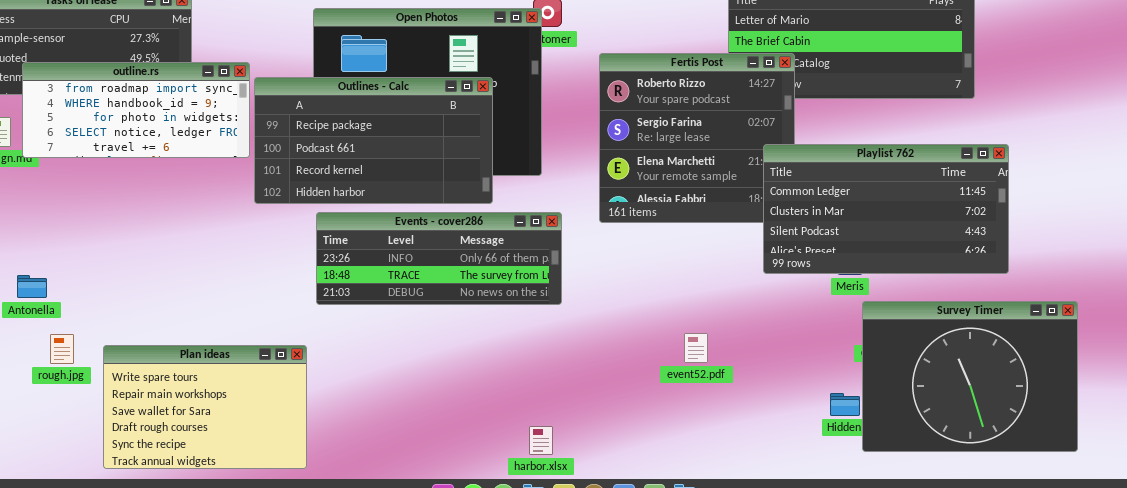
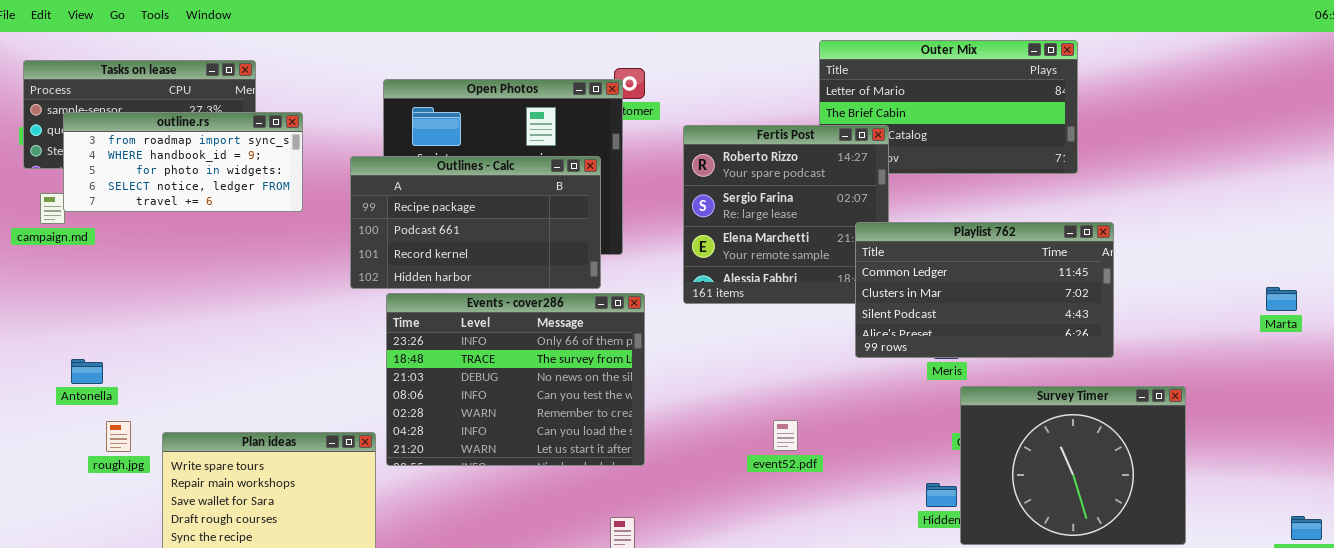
outline.rs: [22,62,250,158] -> [63,112,303,212], moved
Outlines - Calc: [254,77,493,204] -> [350,156,601,289], moved
Events - cover286: [316,212,562,305] -> [386,293,645,466], resized

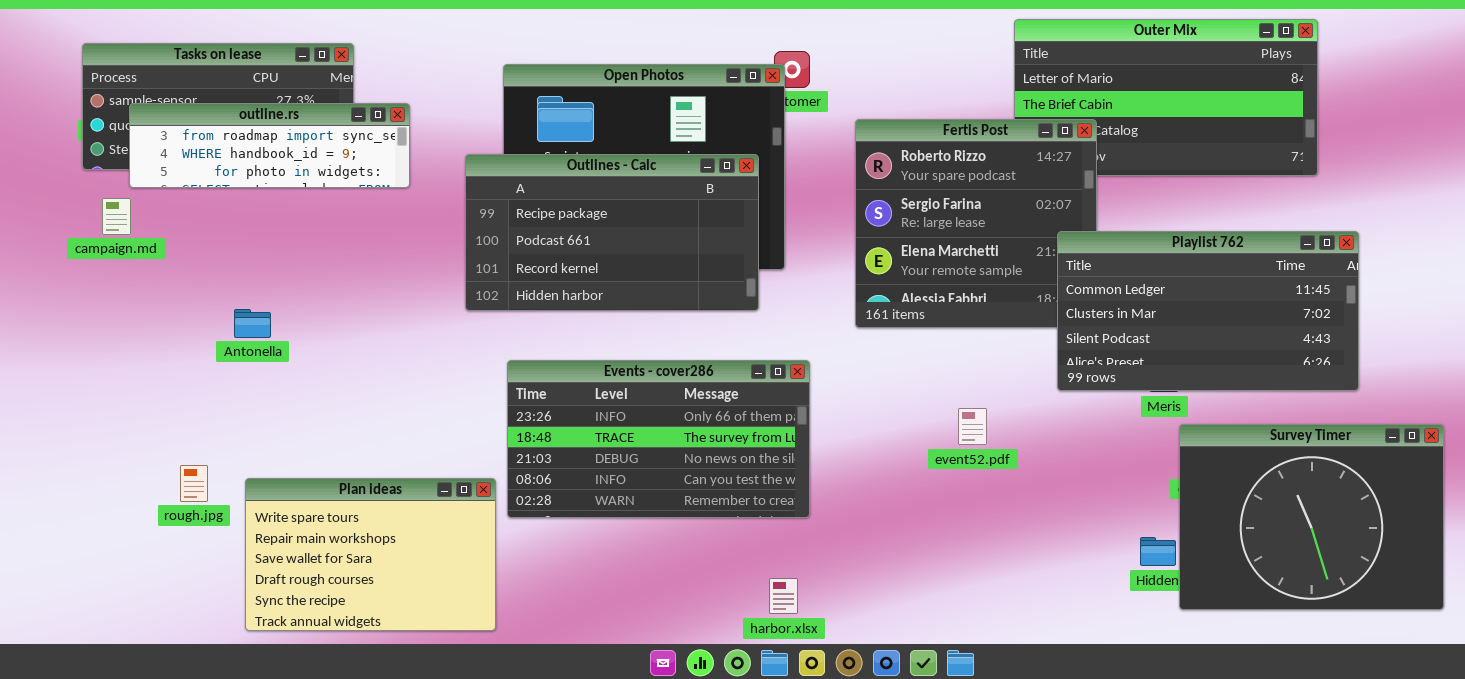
outline.rs: [63,112,303,212] -> [129,103,410,188], resized
Events - cover286: [386,293,645,466] -> [507,360,810,518], resized
Antonella: [71,359,103,384] -> [234,309,271,338], moved
event52.pdf: [773,420,798,451] -> [958,408,987,445], moved

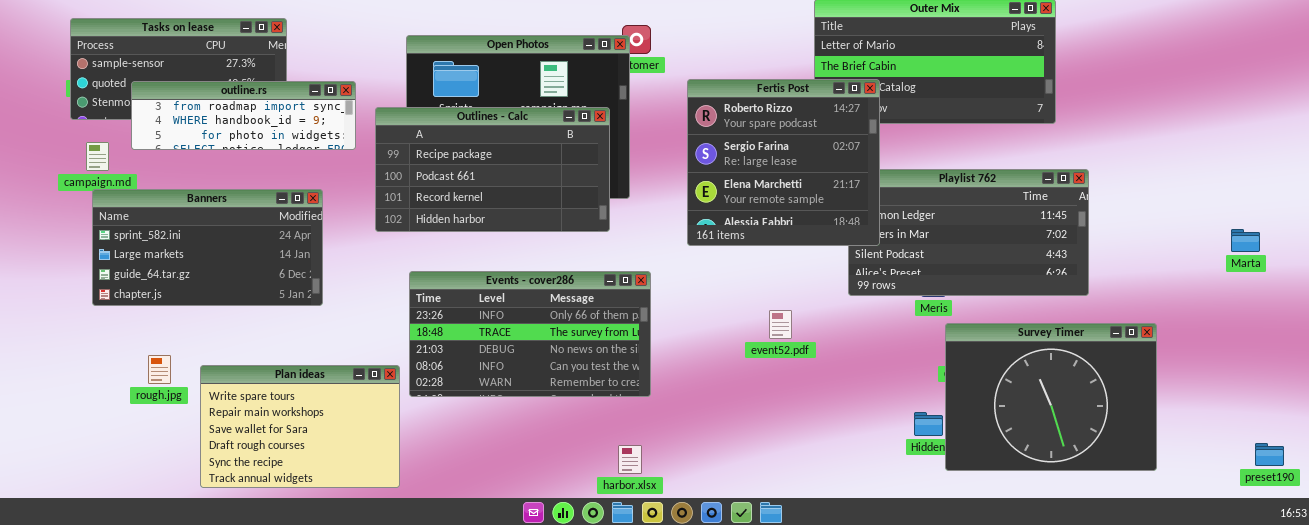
outline.rs: [129,103,410,188] -> [131,81,356,150], moved
Fertis Post: [855,119,1097,328] -> [687,79,880,246], raised
Banners: none -> [92,189,323,306], opened

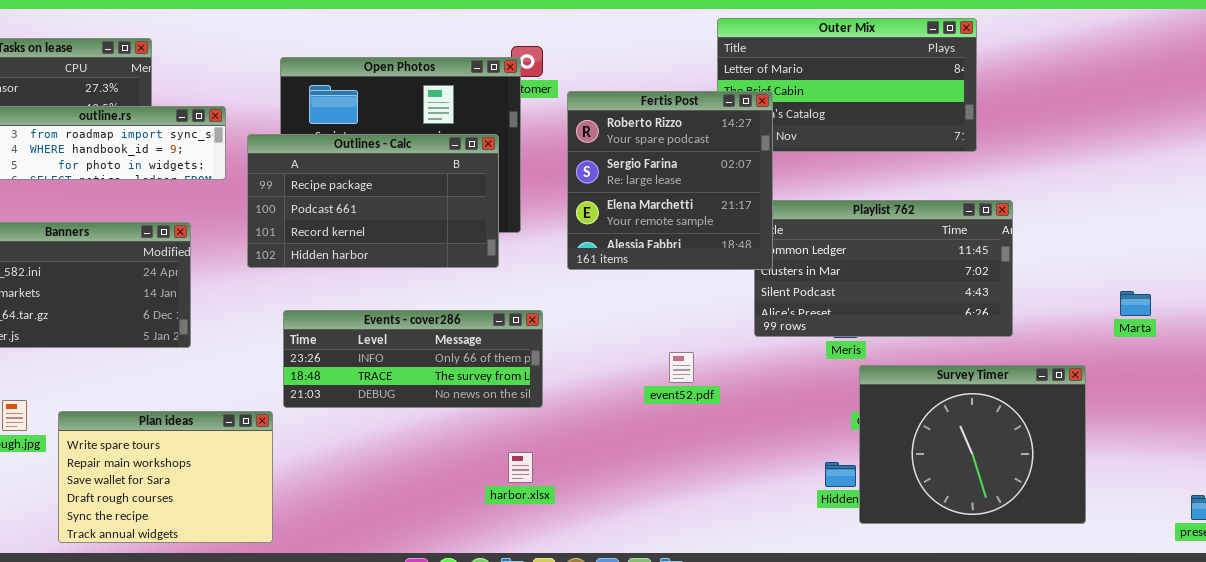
Fertis Post: [687,79,880,246] -> [567,91,773,270], moved
Marta: [1231,229,1260,252] -> [1120,291,1151,316], moved
Events - cover286: [409,271,651,397] -> [283,310,543,408], resized
harbor.xlsx: [618,445,642,474] -> [508,452,533,483], moved

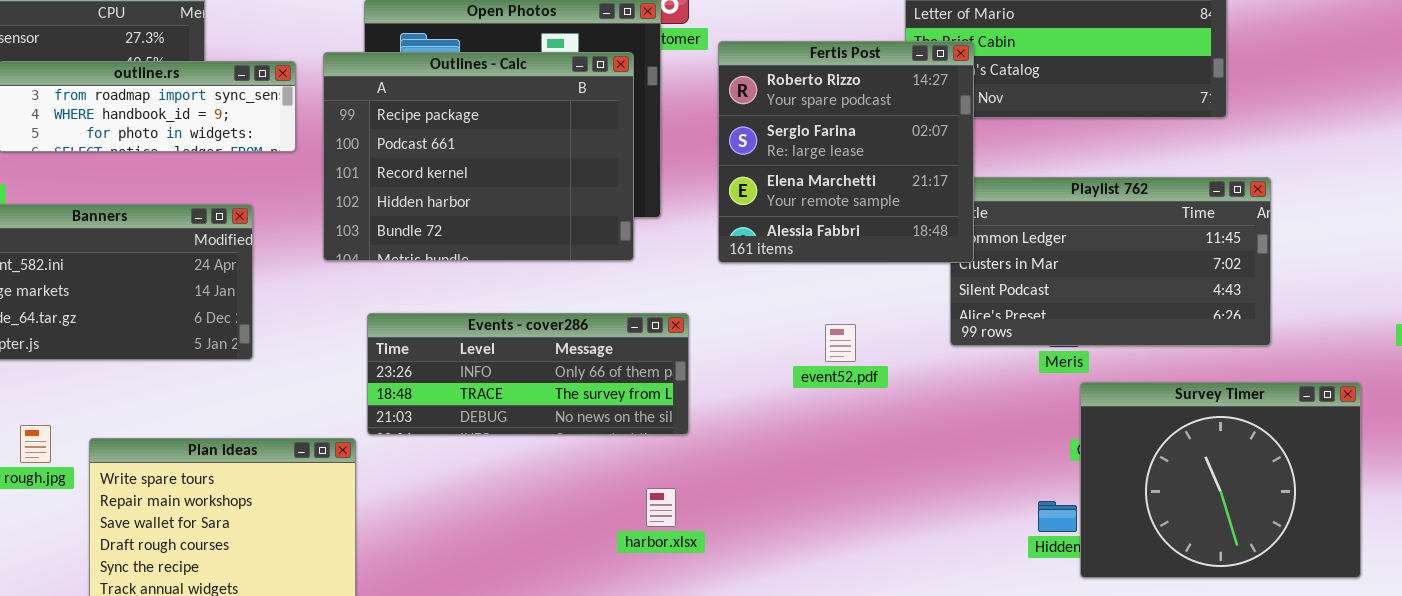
Outlines - Calc: [247,134,499,268] -> [323,52,634,261], resized
event52.pdf: [669,352,694,383] -> [825,324,856,362], moved

